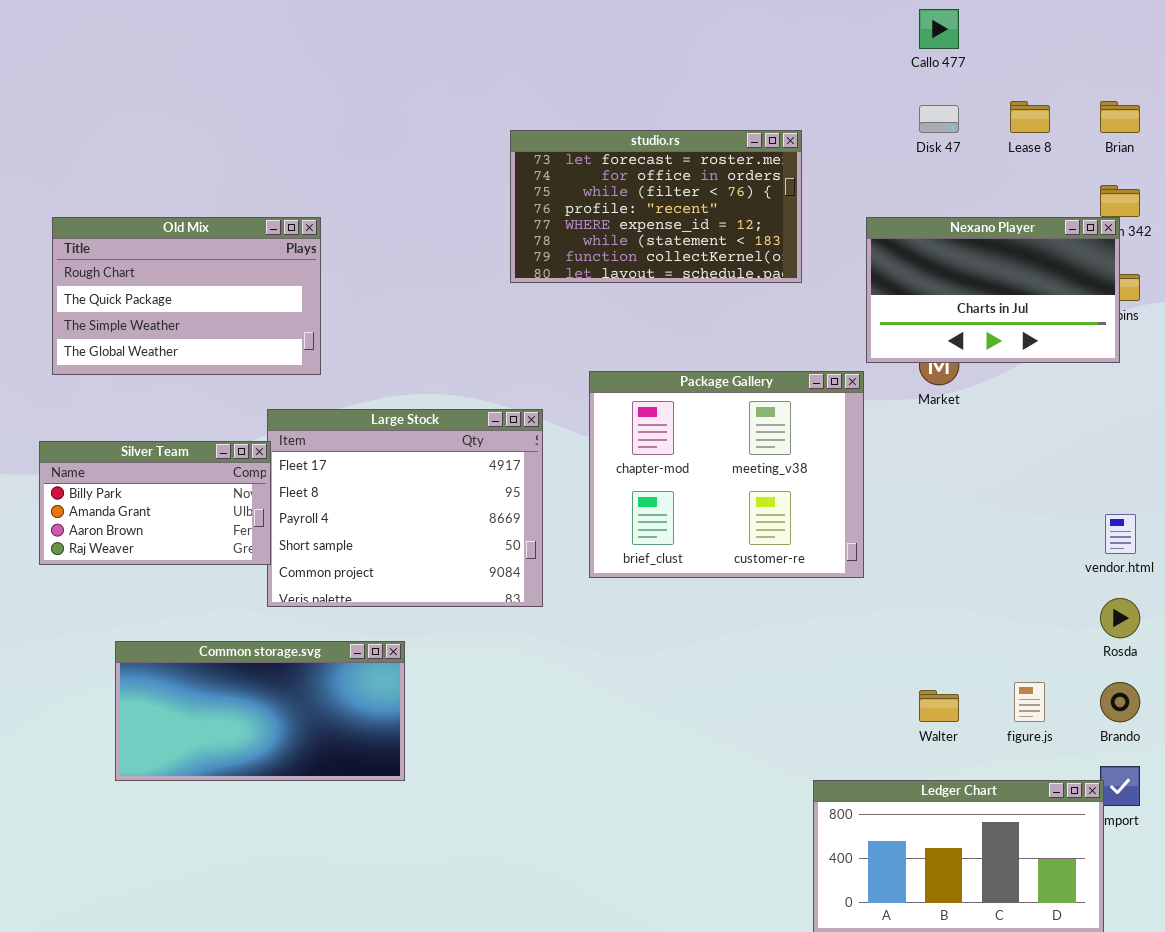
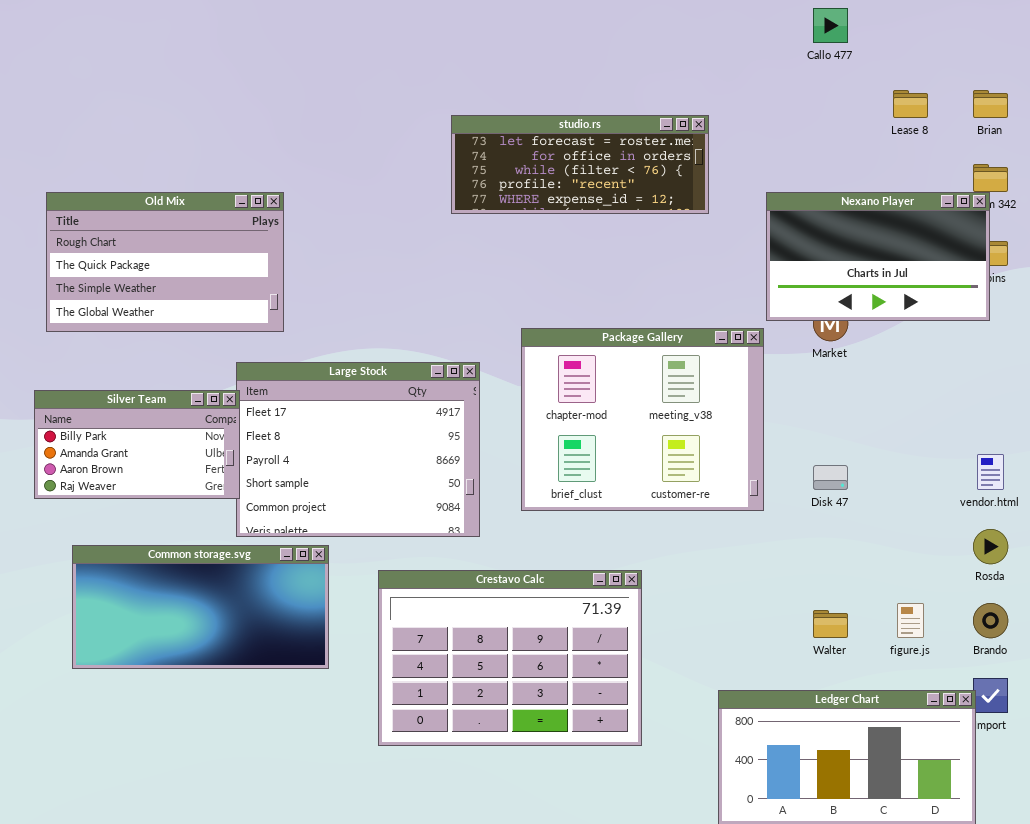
Disk 47: [919,105,959,133] -> [813,465,848,490], moved
studio.rs: [510,130,802,283] -> [451,115,709,214], resized
Common storage.svg: [115,641,405,781] -> [72,545,329,669], moved
Crestavo Calc: none -> [378,570,642,746], opened

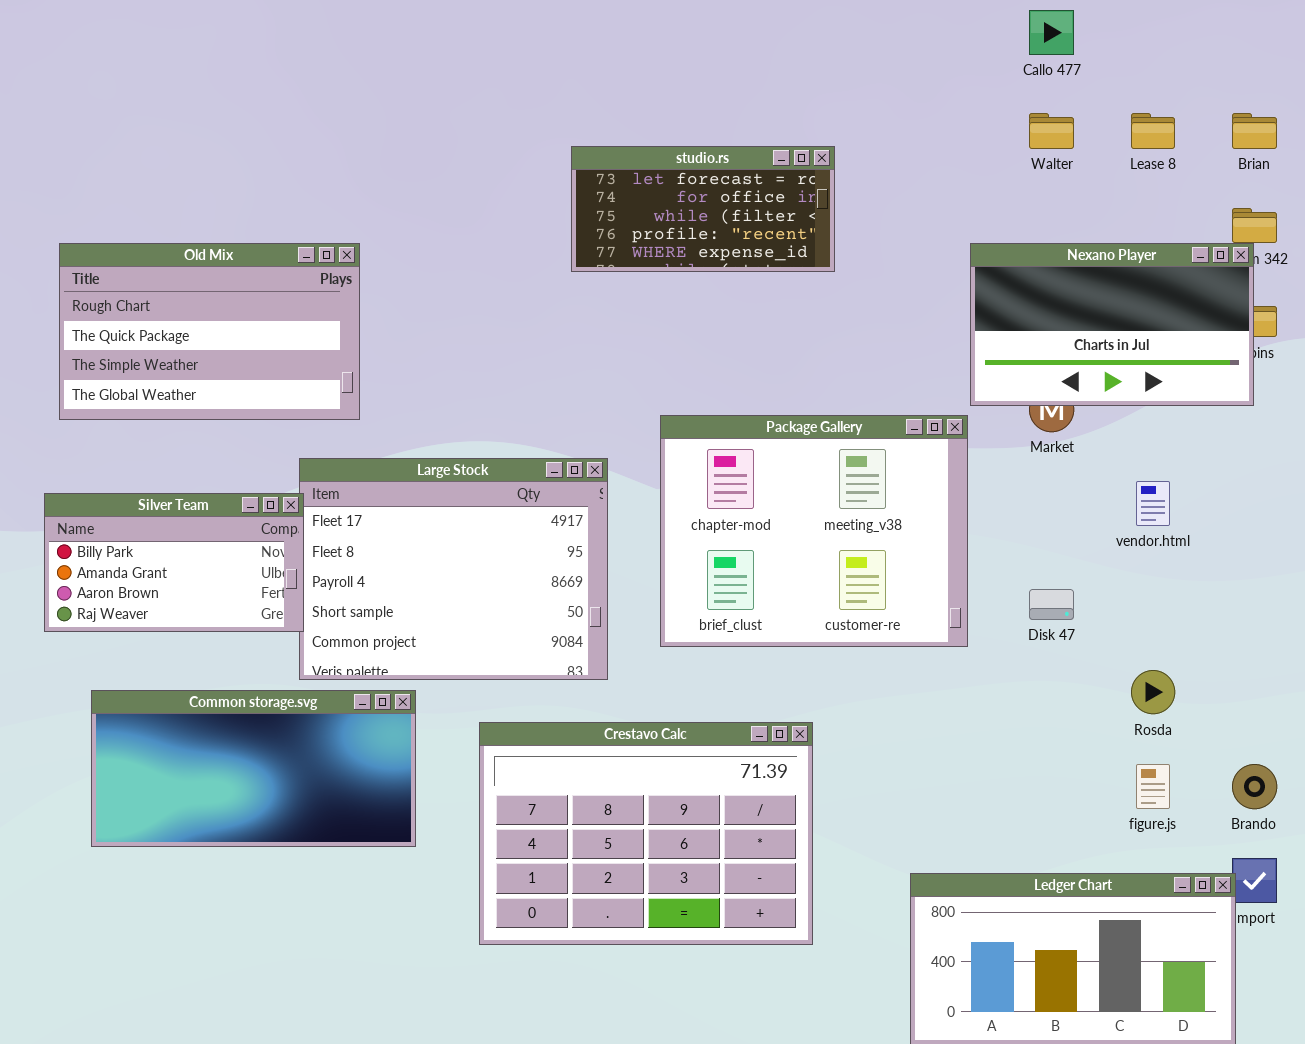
studio.rs: [451,115,709,214] -> [571,146,835,272], resized
vendor.html: [977,454,1004,490] -> [1136,481,1170,526], moved
Rosda: [973,529,1008,564] -> [1131,670,1175,714], moved
Walter: [813,610,848,638] -> [1029,113,1074,149], moved

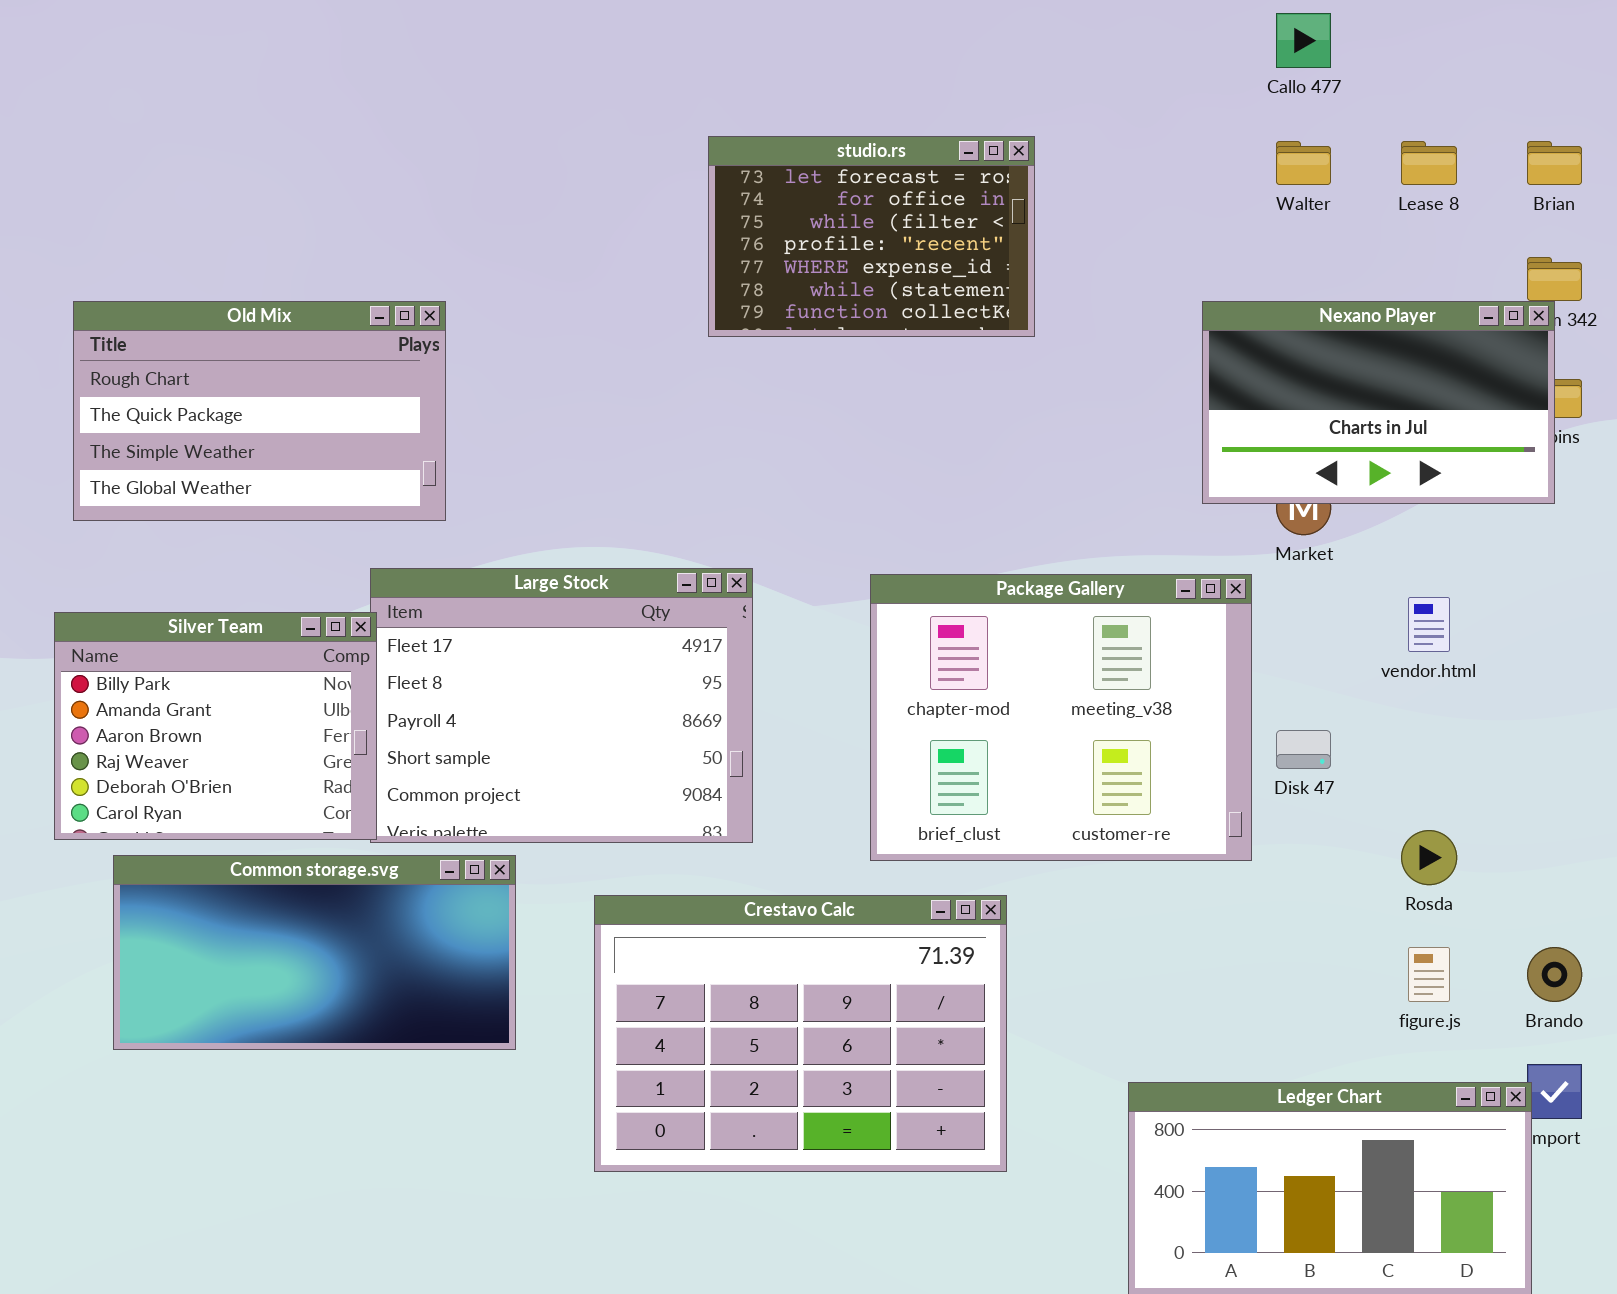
studio.rs: [571,146,835,272] -> [708,136,1035,337], resized
Package Gallery: [660,415,968,647] -> [870,574,1252,861], moved
Silver Team: [44,493,304,632] -> [54,612,377,840], resized

